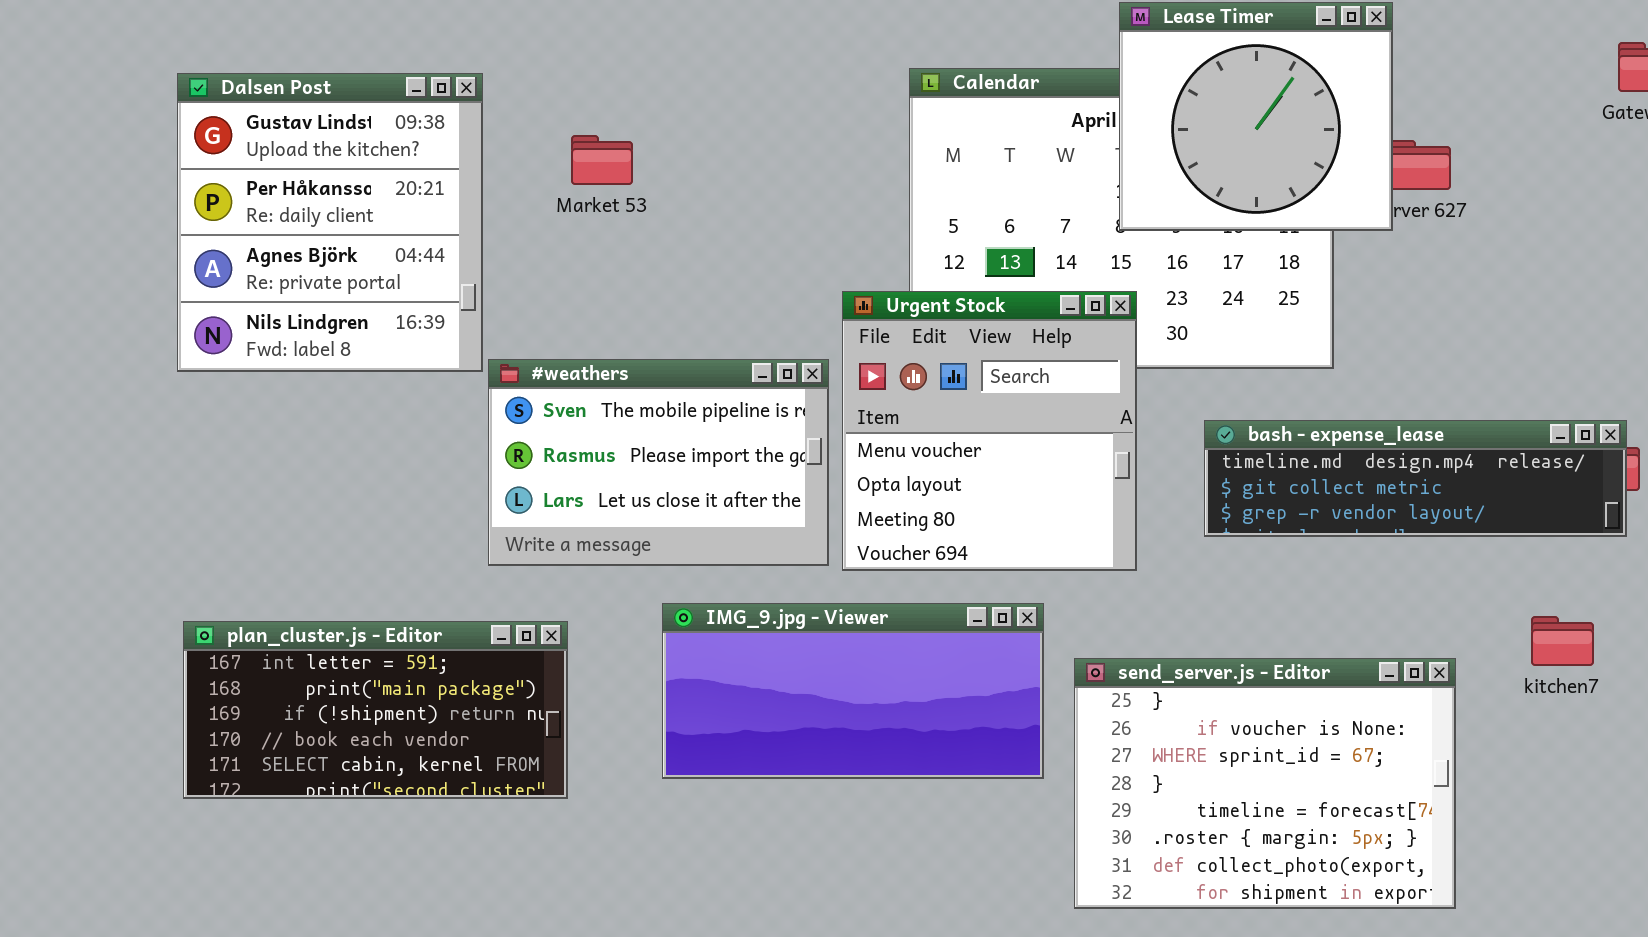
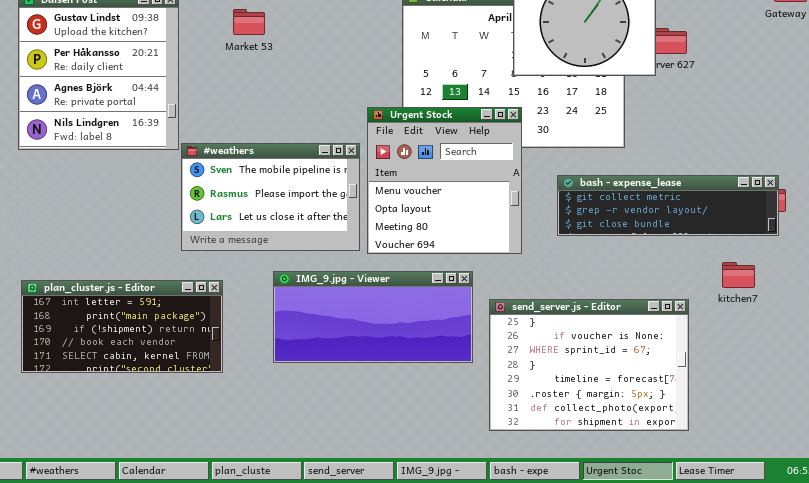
Market 53: [571,135,633,185] -> [233,9,265,35], moved
bash - expense_lease: [1204,420,1627,537] -> [557,175,779,236], scrolled down 1 row
kitchen7: [1531,616,1594,666] -> [722,262,755,288], moved

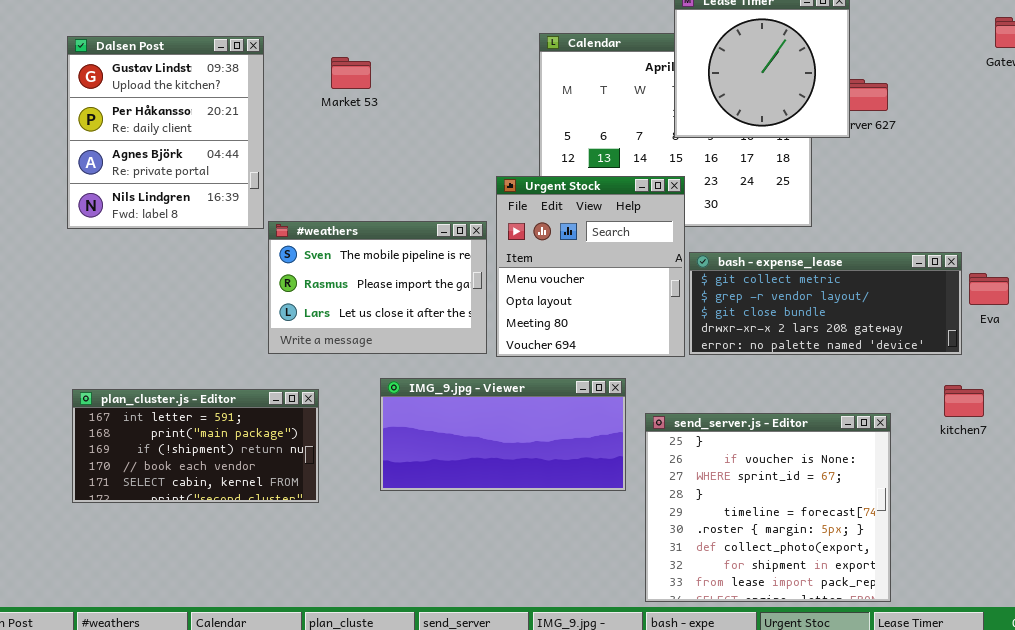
bash - expense_lease: [557,175,779,236] -> [689,252,962,355], moved, resized
kitchen7: [722,262,755,288] -> [944,385,984,417], moved
send_server.js - Editor: [489,299,689,431] -> [645,413,891,602], resized

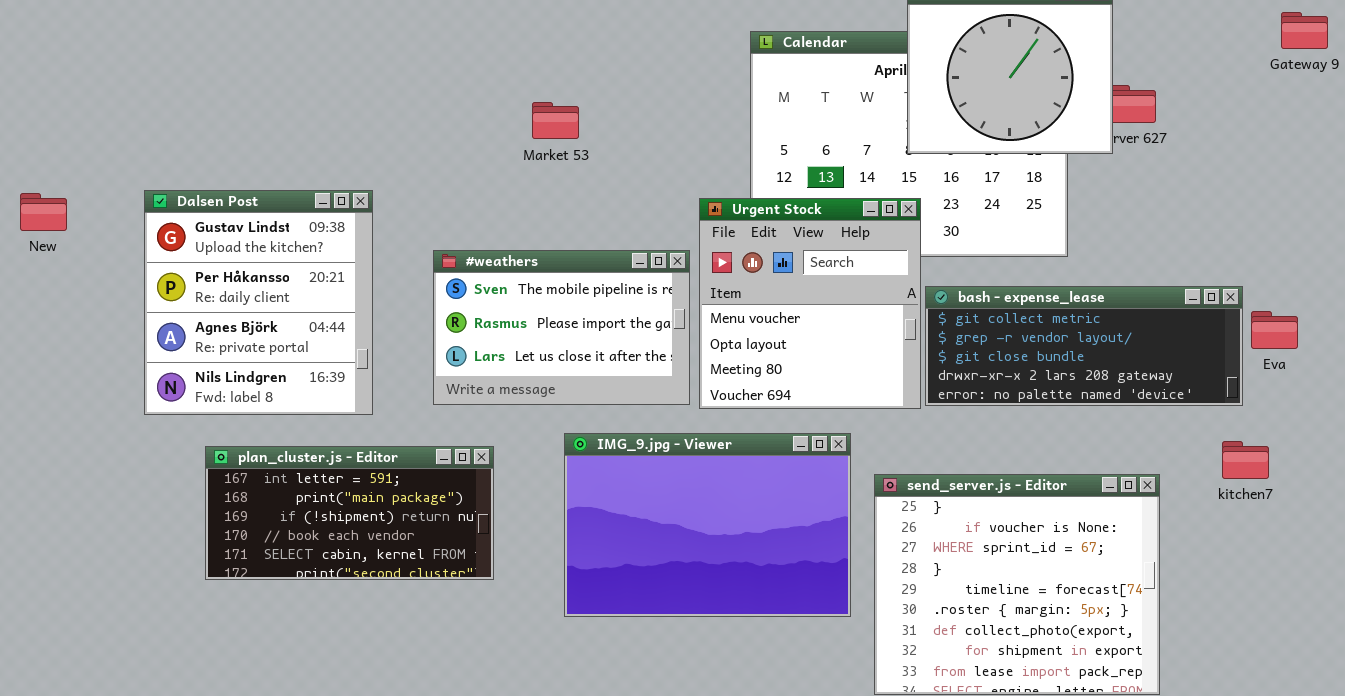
Dalsen Post: [67,36,264,229] -> [144,190,373,415], moved
Market 53: [331,57,371,89] -> [532,102,579,139], moved
IMG_9.jpg - Viewer: [380,378,626,491] -> [564,433,851,617], resized

